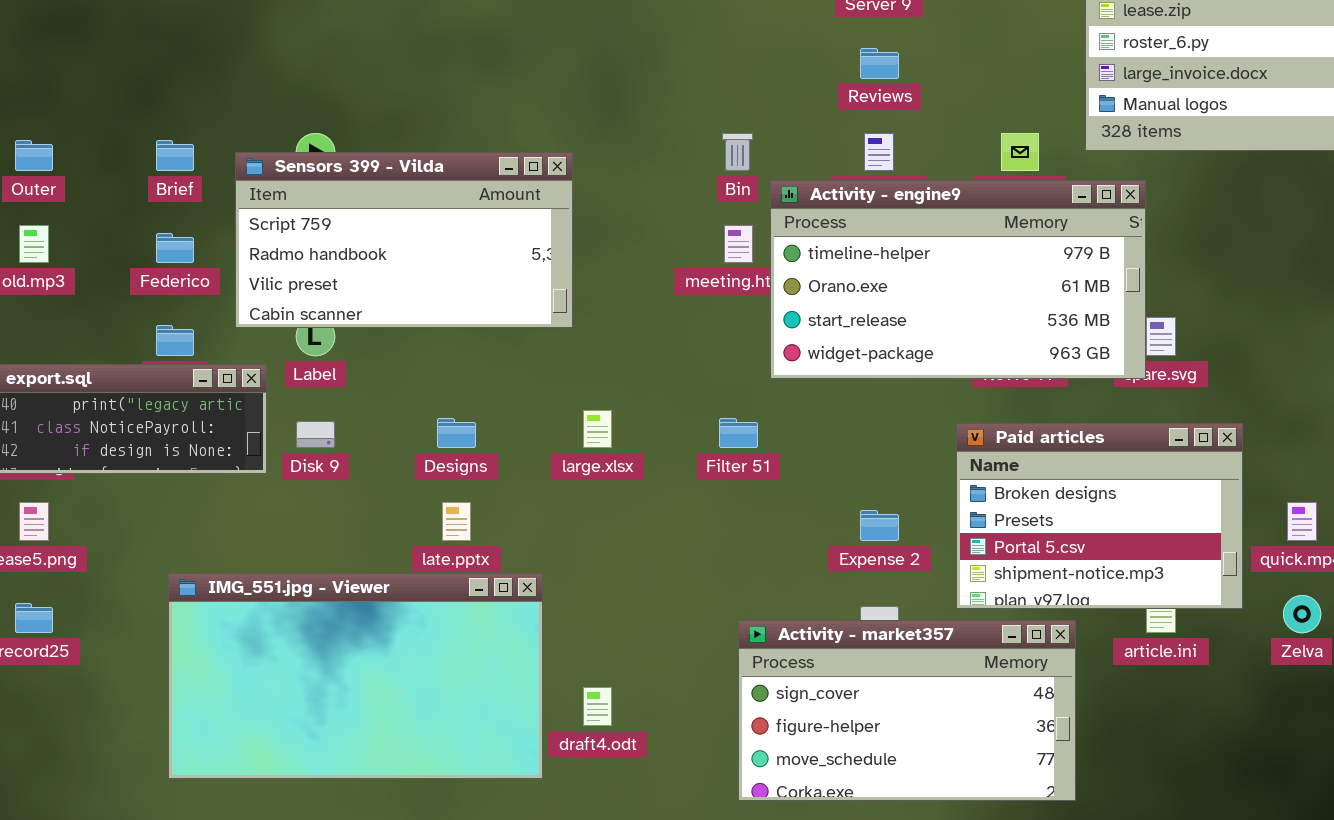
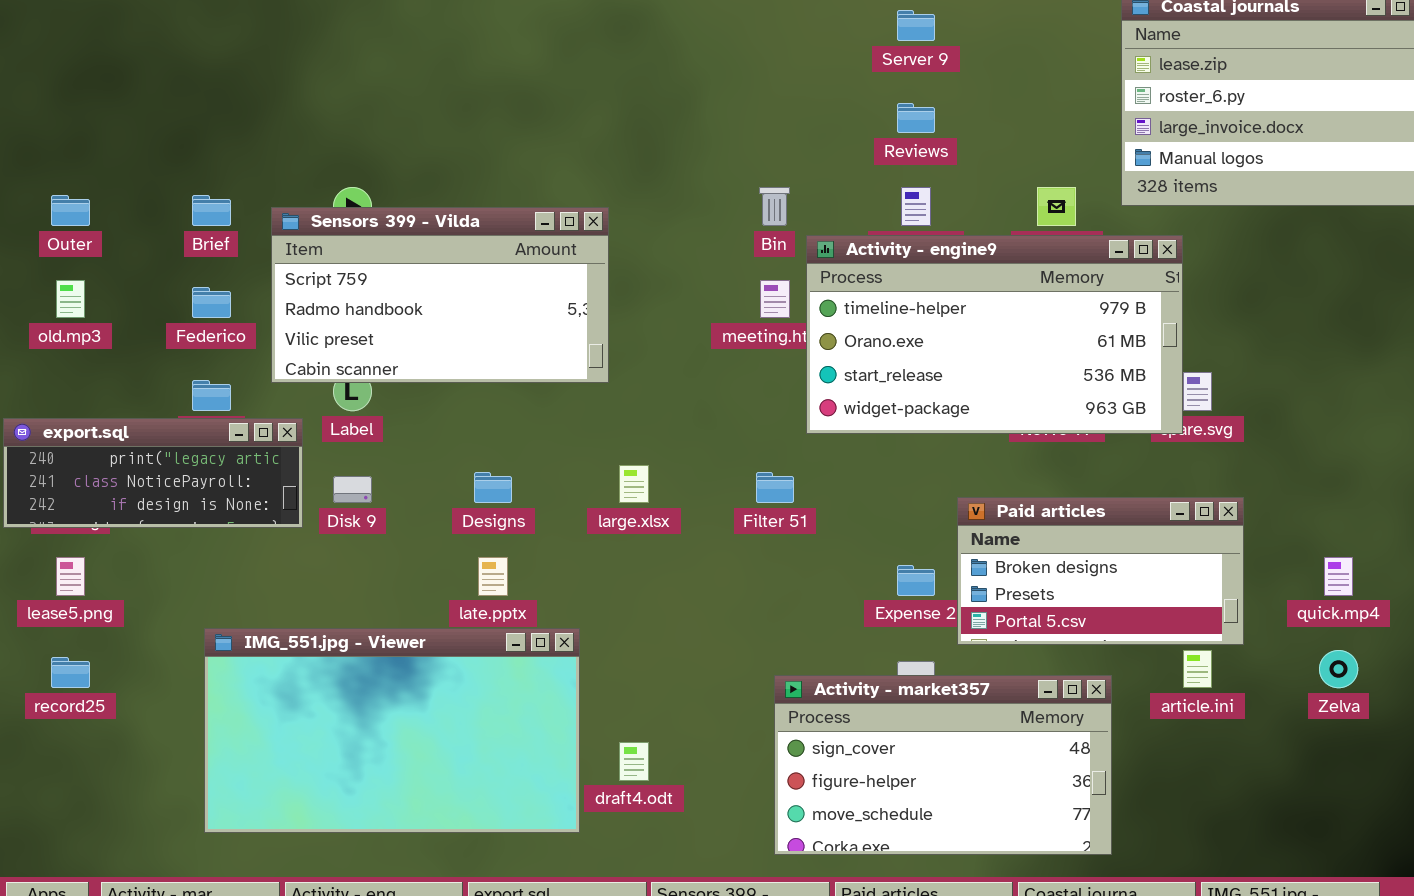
Paid articles: [956,423,1243,609] -> [957,497,1244,645], moved, resized

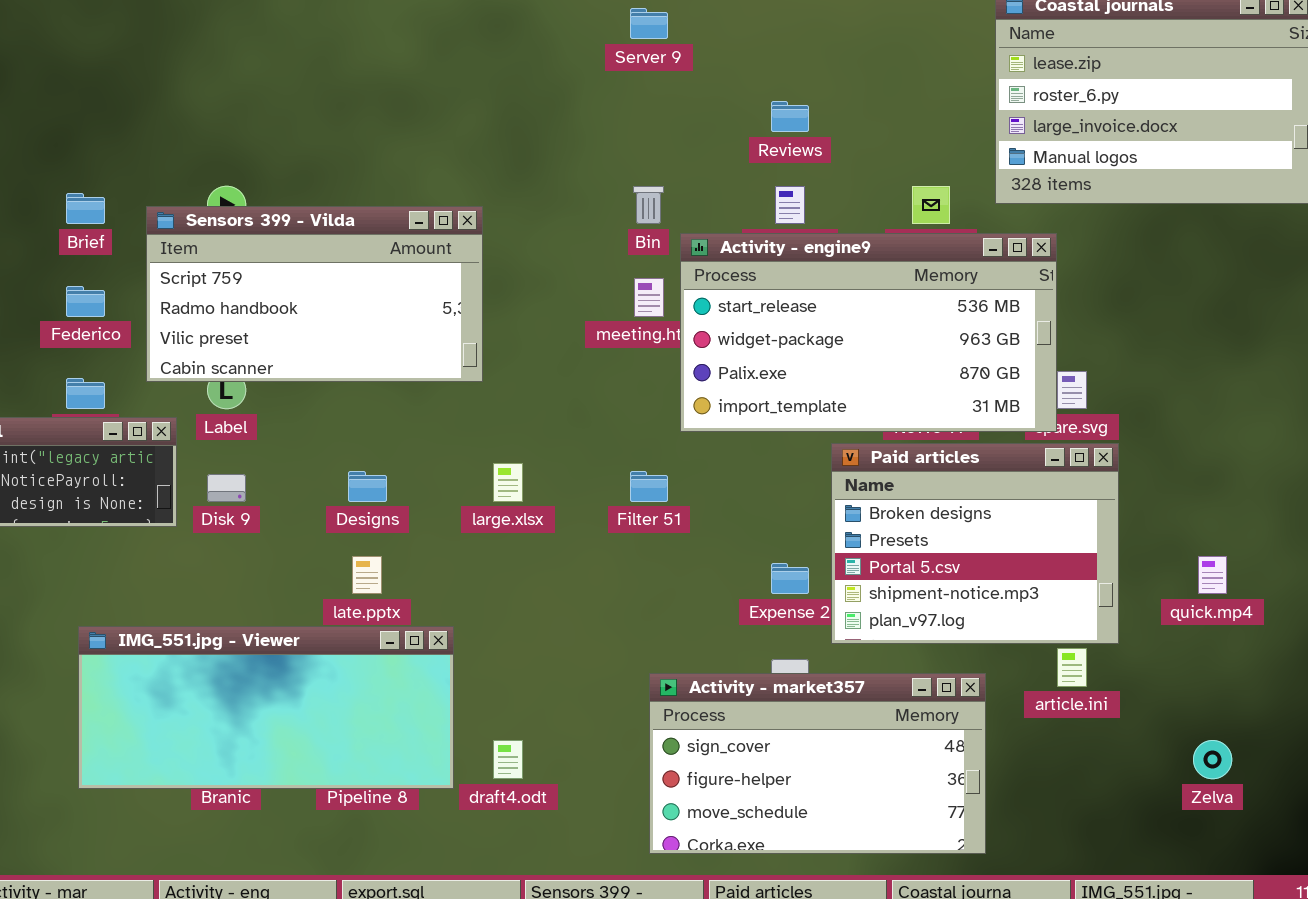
Server 9: [897,10,935,41] -> [630,8,668,39], moved
Activity - engine9: [806,235,1183,434] -> [680,233,1057,432], scrolled down 2 rows
Paid articles: [957,497,1244,645] -> [831,443,1119,644], resized
IMG_551.jpg - Viewer: [204,628,580,833] -> [78,626,454,789], resized
Zelva: [1319,650,1358,688] -> [1193,740,1232,779], moved

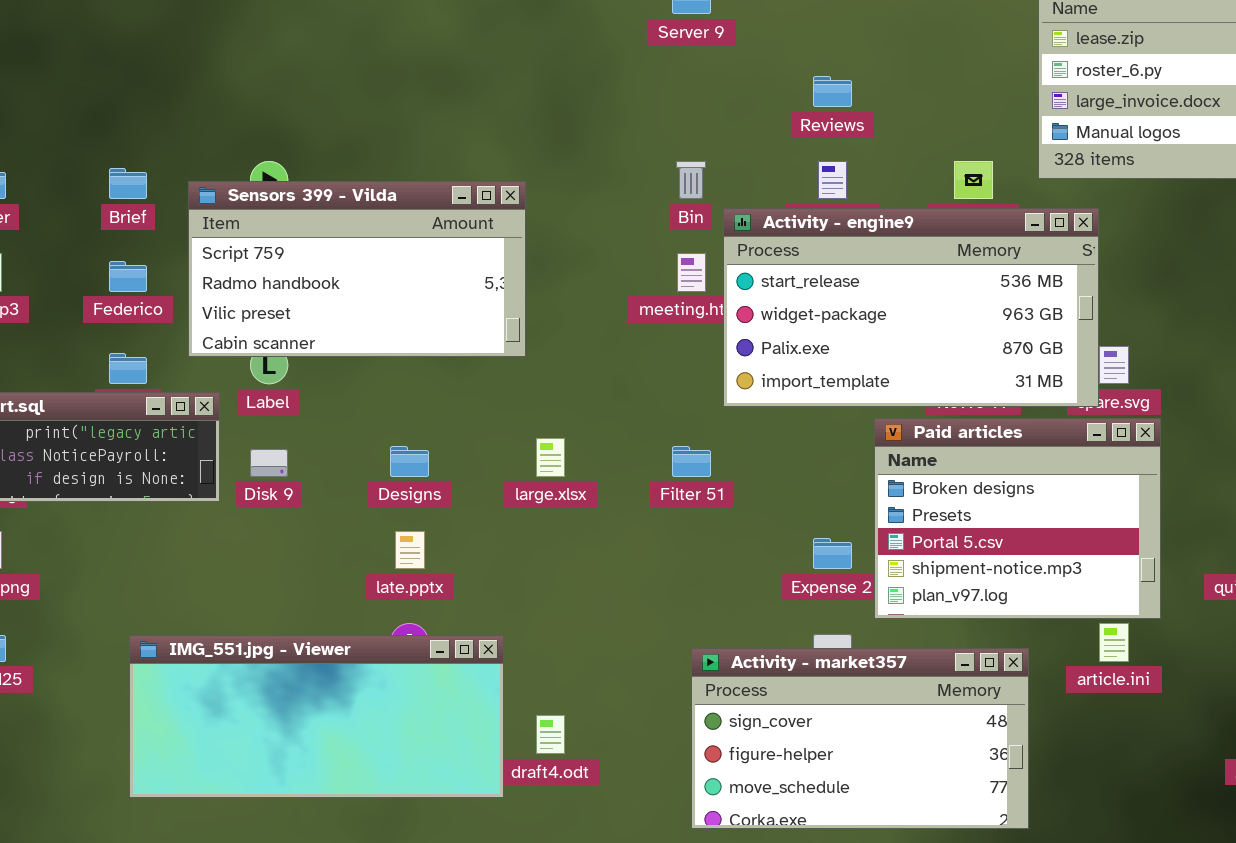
IMG_551.jpg - Viewer: [78,626,454,789] -> [129,635,504,798], moved

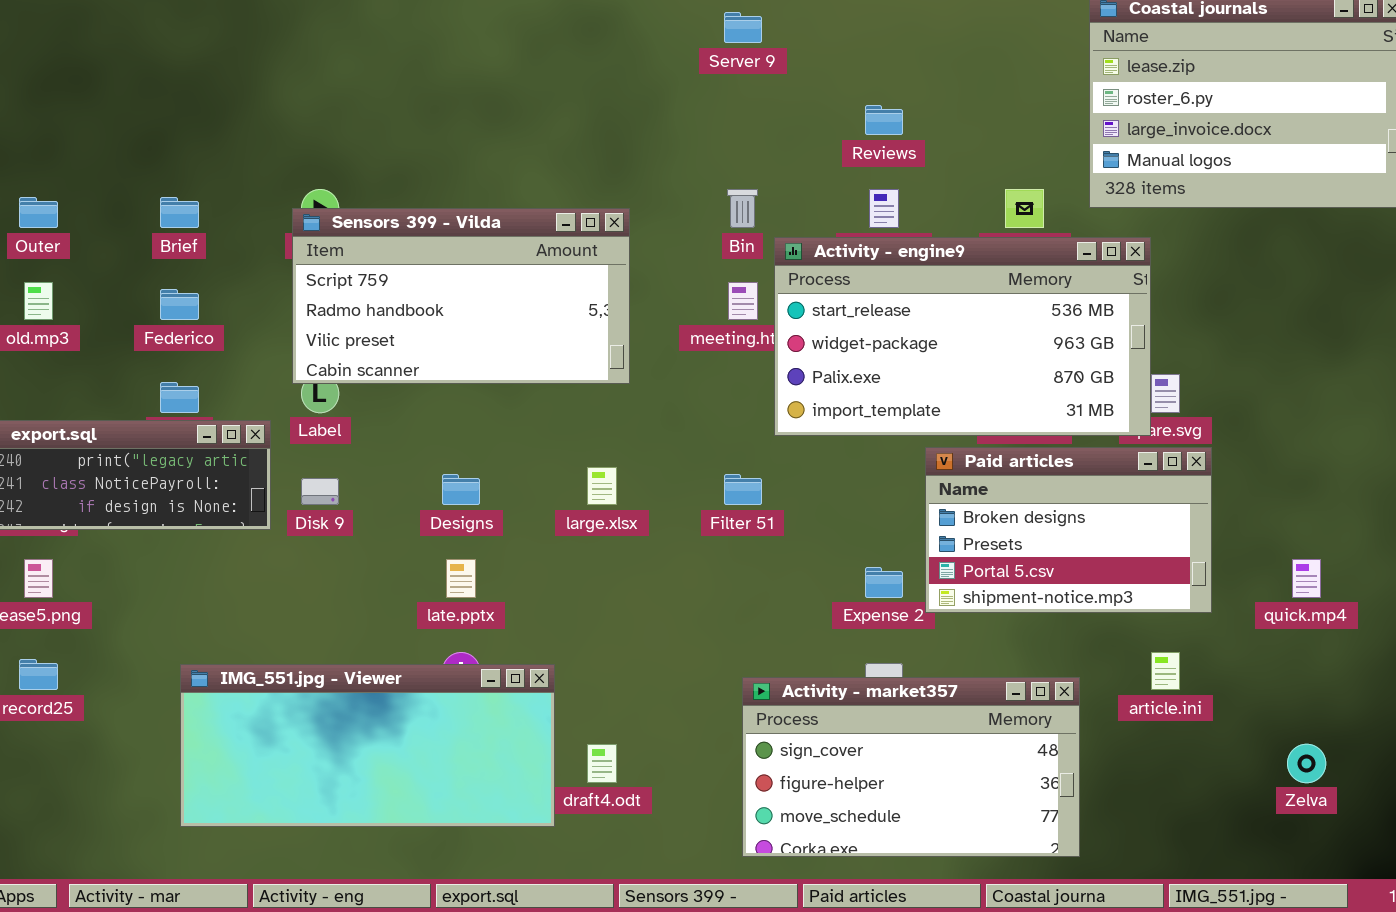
Sensors 399 - Vilda: [188,181,526,357] -> [292,208,630,384], moved
Paid articles: [874,418,1161,619] -> [925,447,1212,613], resized

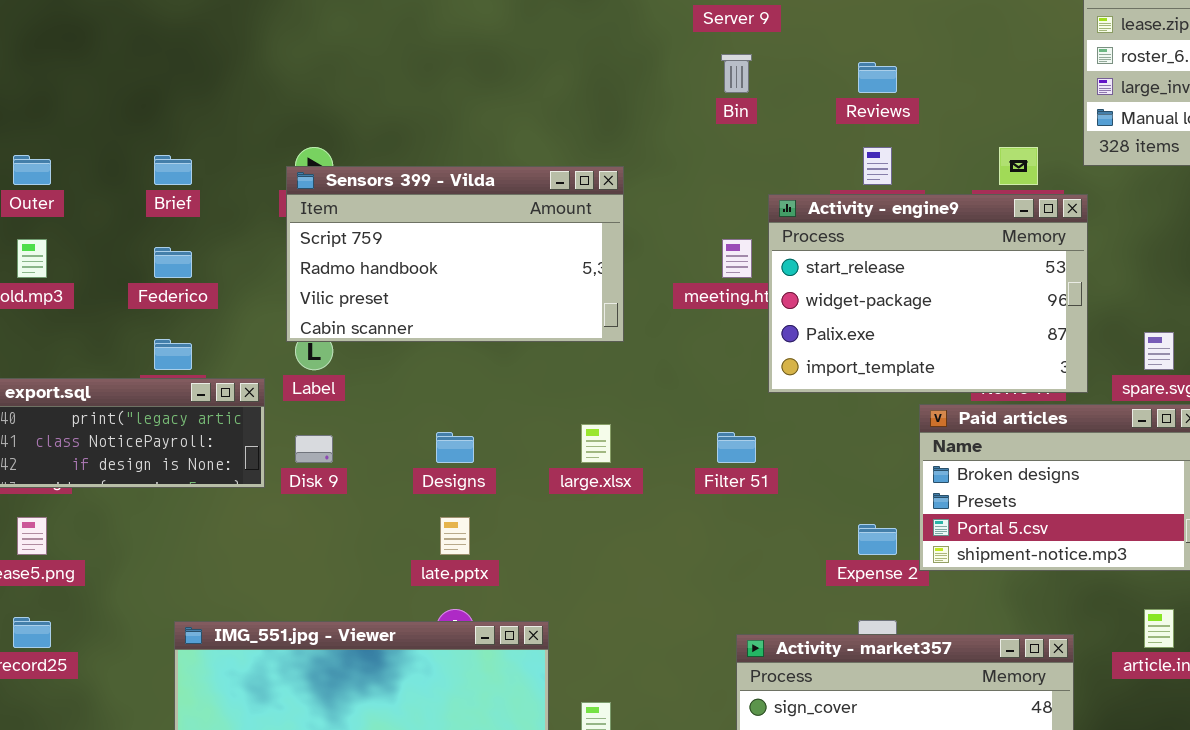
Bin: [727,189,758,228] -> [721,54,752,93], moved
Activity - engine9: [774,237,1151,436] -> [768,194,1088,393], resized

